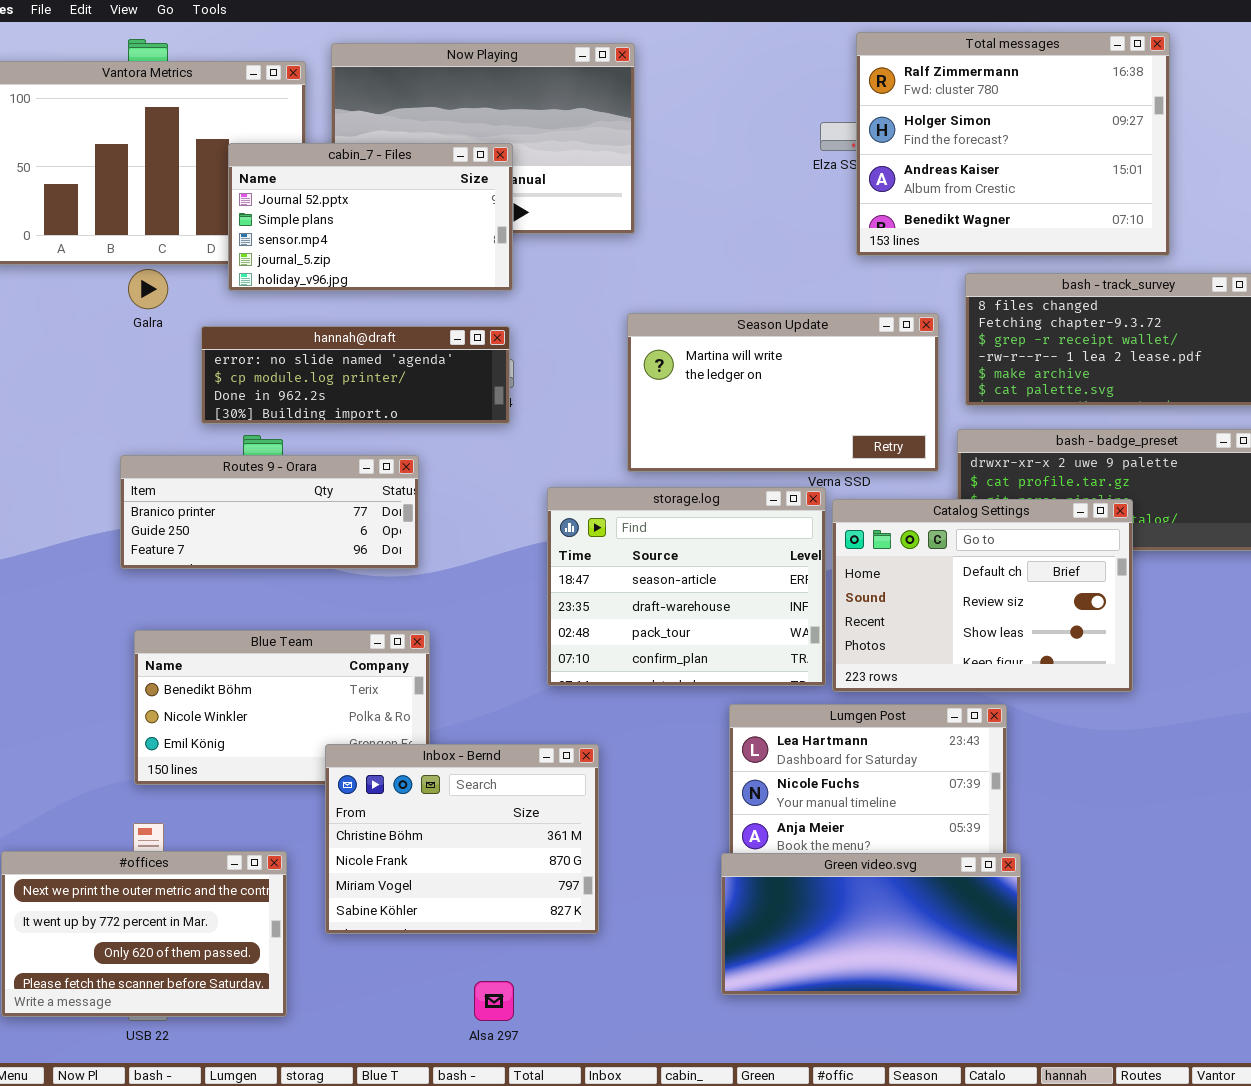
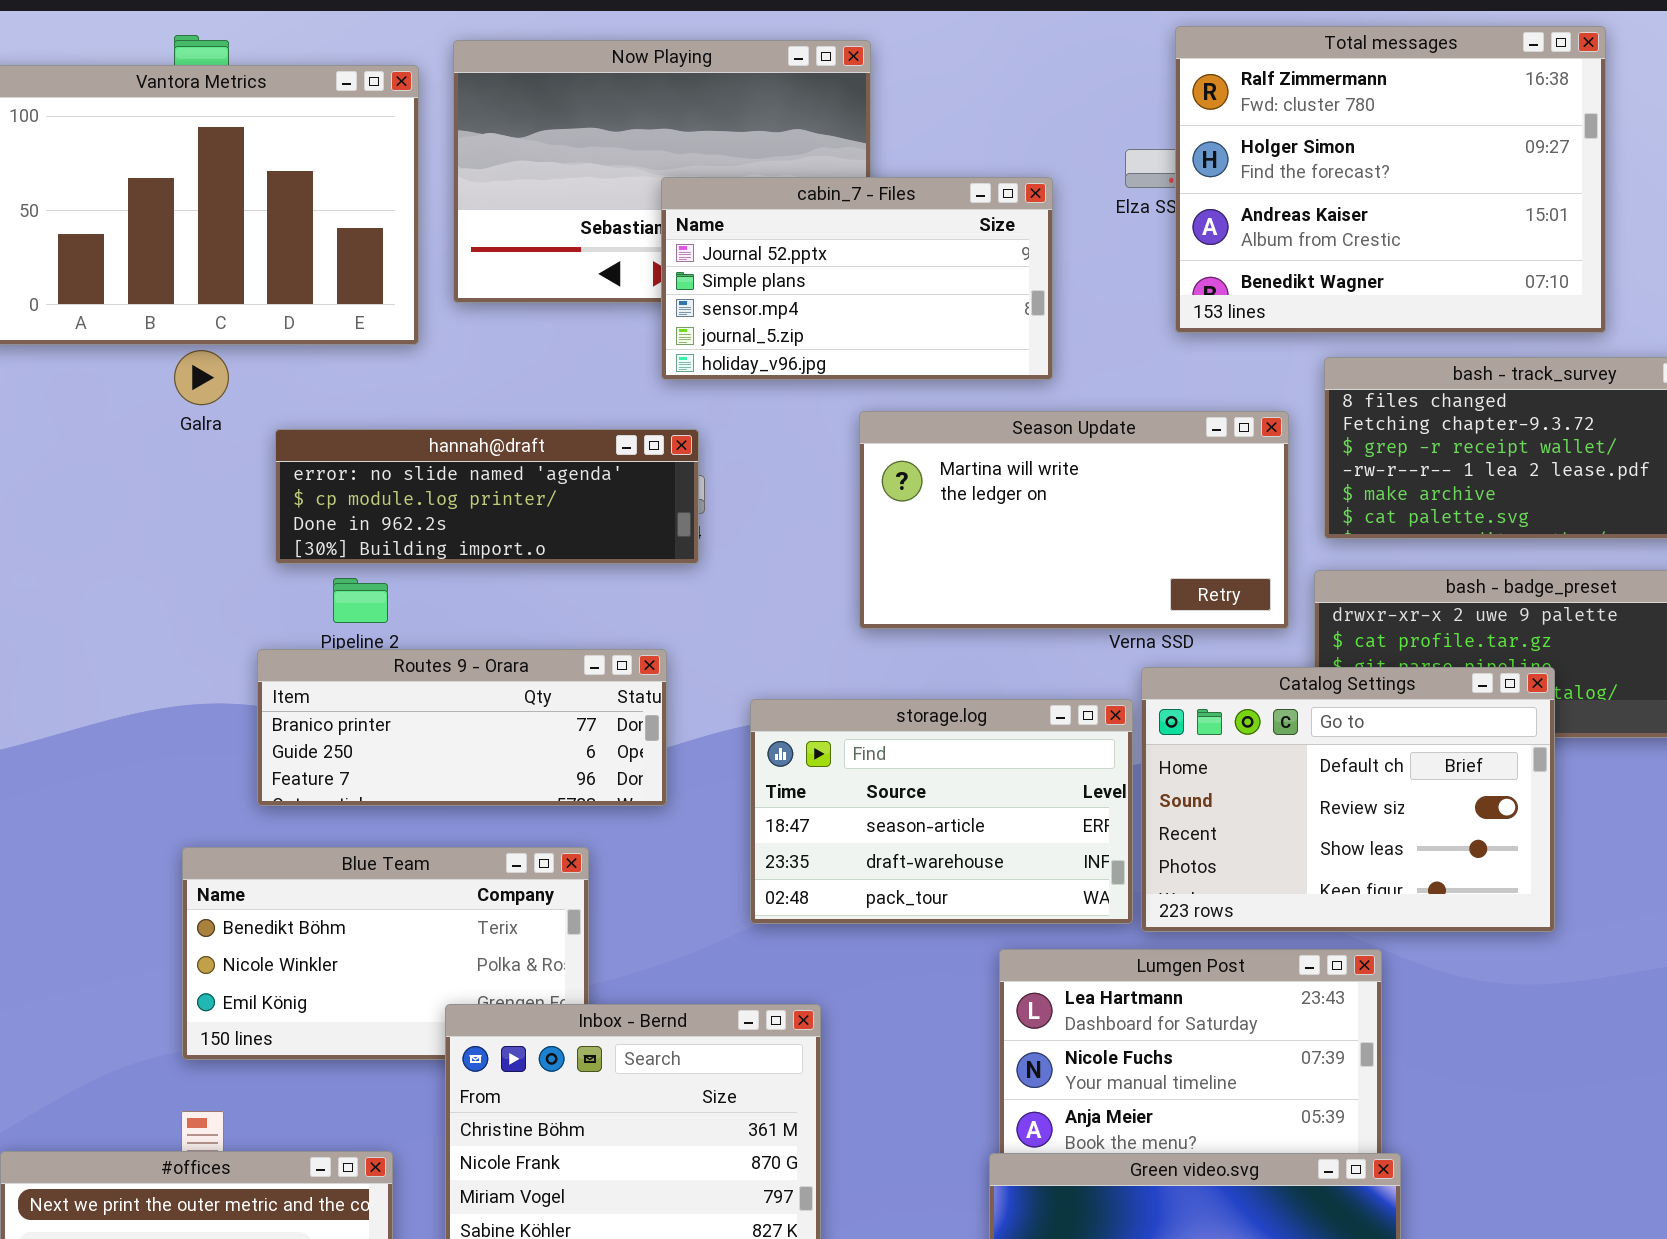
cabin_7 - Files: [228,143,513,291] -> [661,177,1053,380], moved
Routes 9 - Orara: [120,455,419,569] -> [257,649,667,806], moved
storage.log: [547,487,826,686] -> [750,699,1133,924], resized

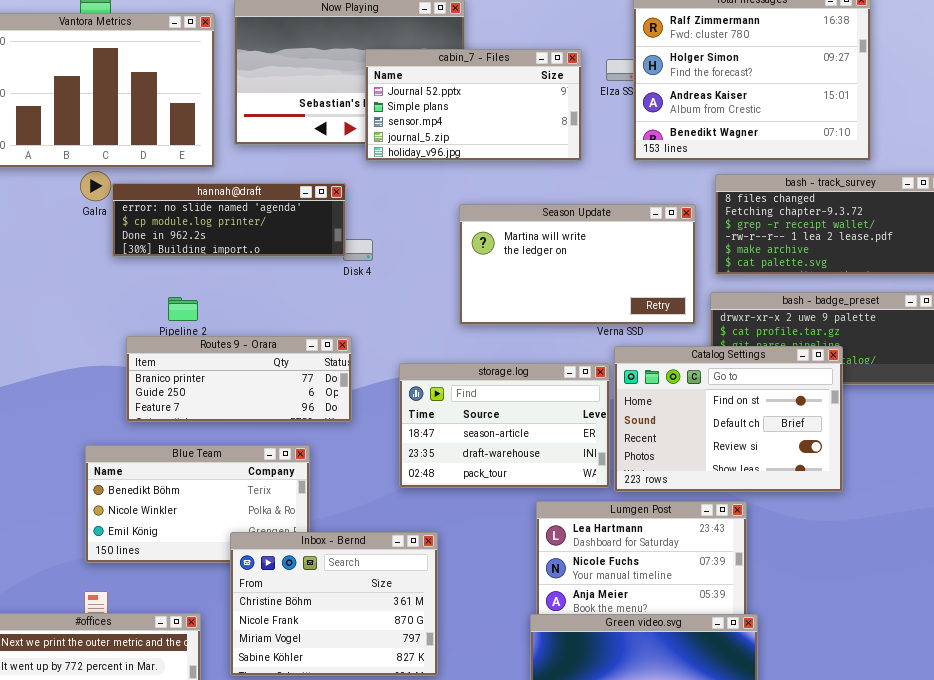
cabin_7 - Files: [661,177,1053,380] -> [365,49,582,161], moved
hannah@draft: [275,429,699,564] -> [112,183,346,257], moved
Catalog Settings: [1141,667,1555,932] -> [614,346,843,492], scrolled up 1 row

